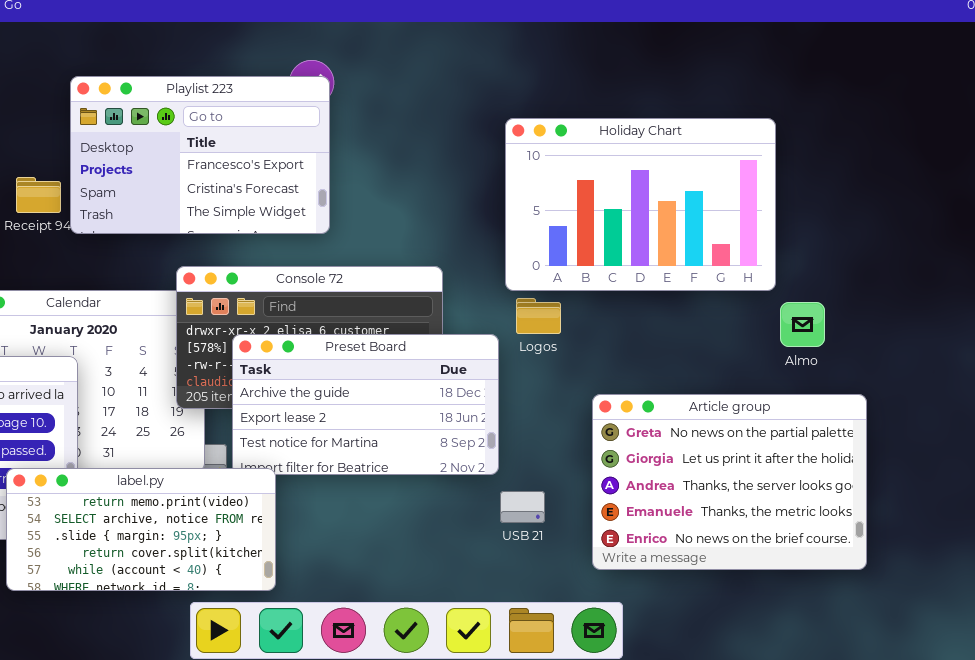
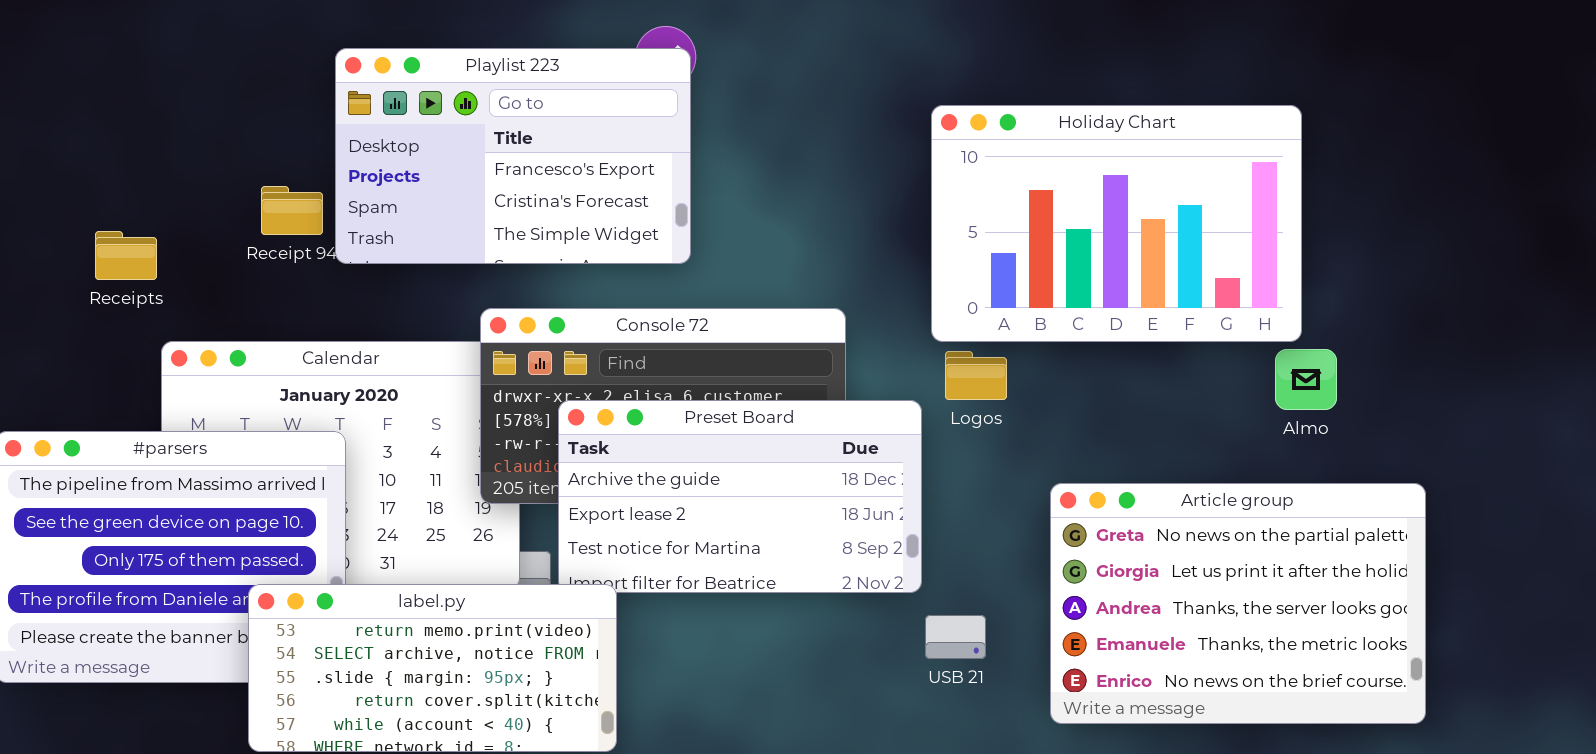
Almo: [780,302,825,347] -> [1275,349,1337,410], moved

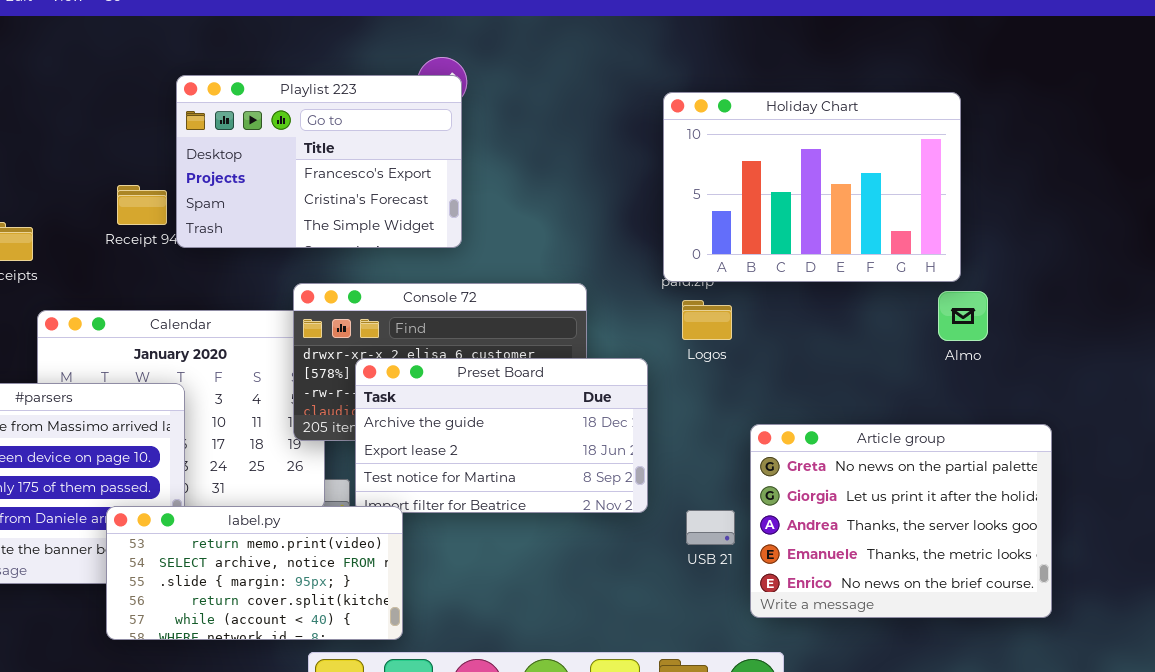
Holiday Chart: [931,105,1302,342] -> [663,92,961,282], moved
Almo: [1275,349,1337,410] -> [938,291,988,341], moved
Logos: [945,351,1007,400] -> [682,300,732,340], moved
USB 21: [925,615,986,659] -> [686,510,735,545], moved

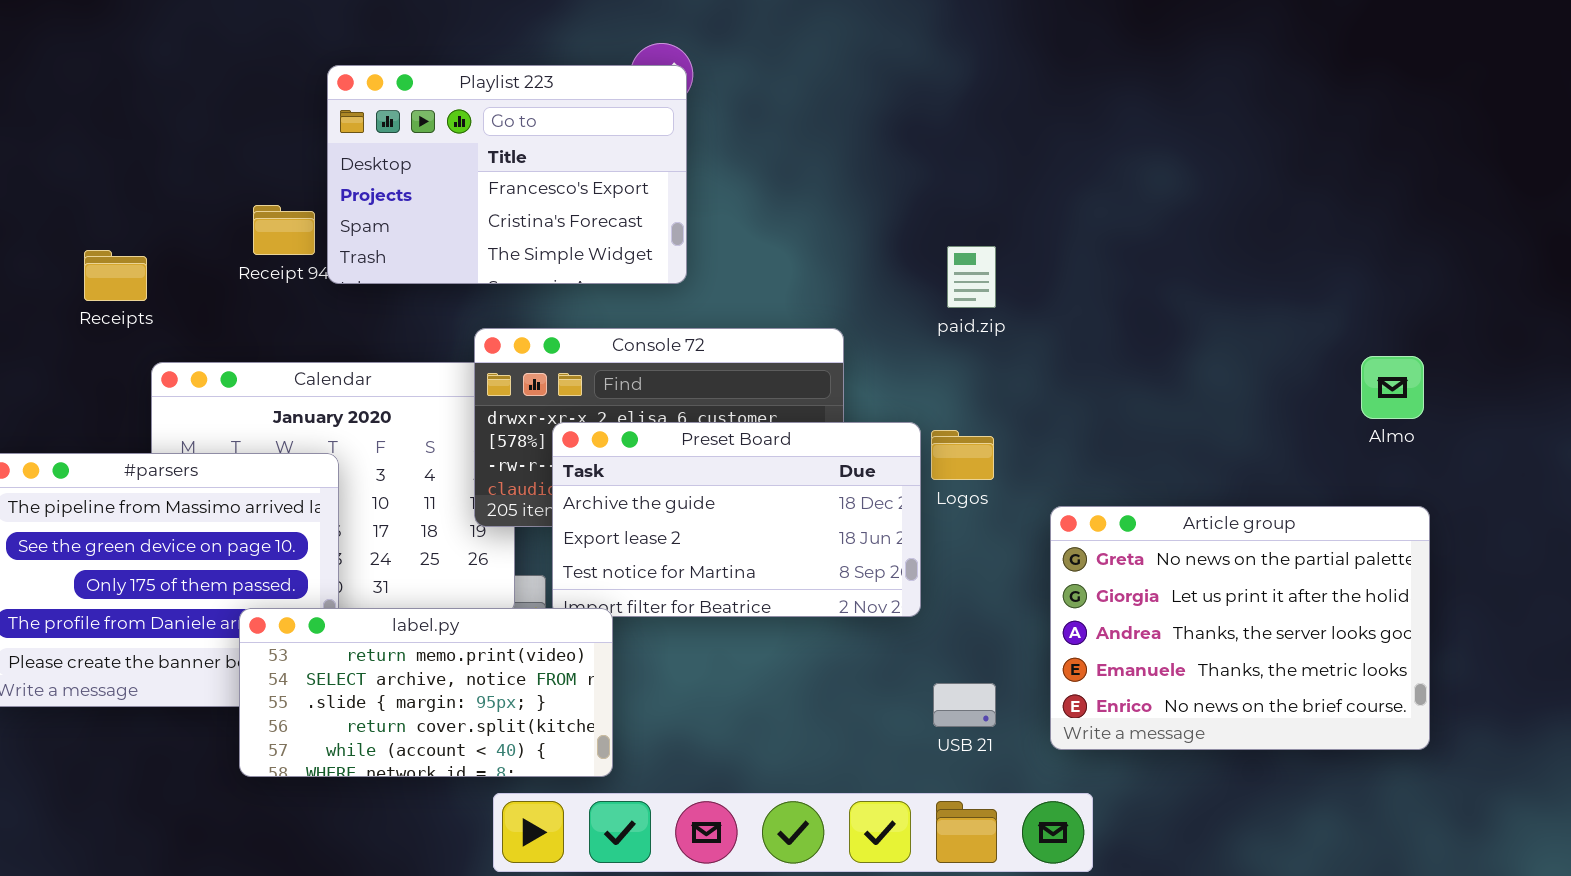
Holiday Chart: [663,92,961,282] -> none, closed
Almo: [938,291,988,341] -> [1361,356,1424,419], moved
Logos: [682,300,732,340] -> [931,430,994,480], moved
USB 21: [686,510,735,545] -> [933,683,996,727], moved

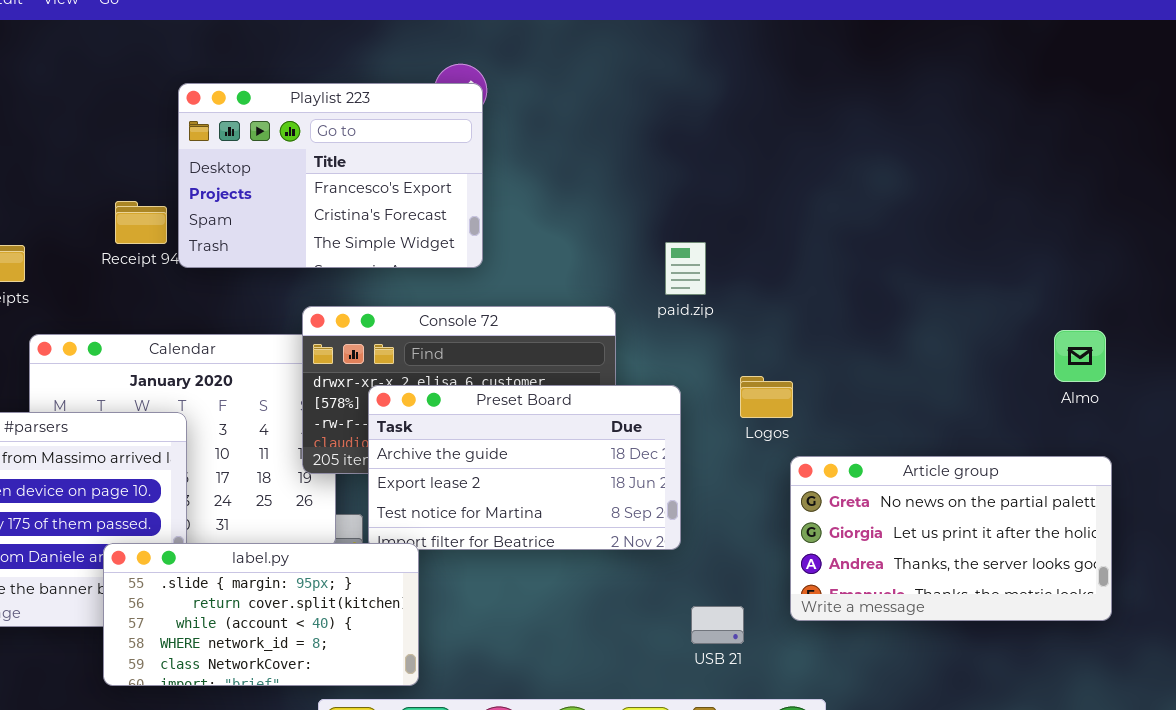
paid.zip: [947,246,996,308] -> [665,242,706,295], moved
Logos: [931,430,994,480] -> [740,376,793,418], moved
Article group: [1050,506,1430,750] -> [790,456,1112,621], resized
label.py: [239,608,613,777] -> [103,543,419,686], scrolled down 2 rows

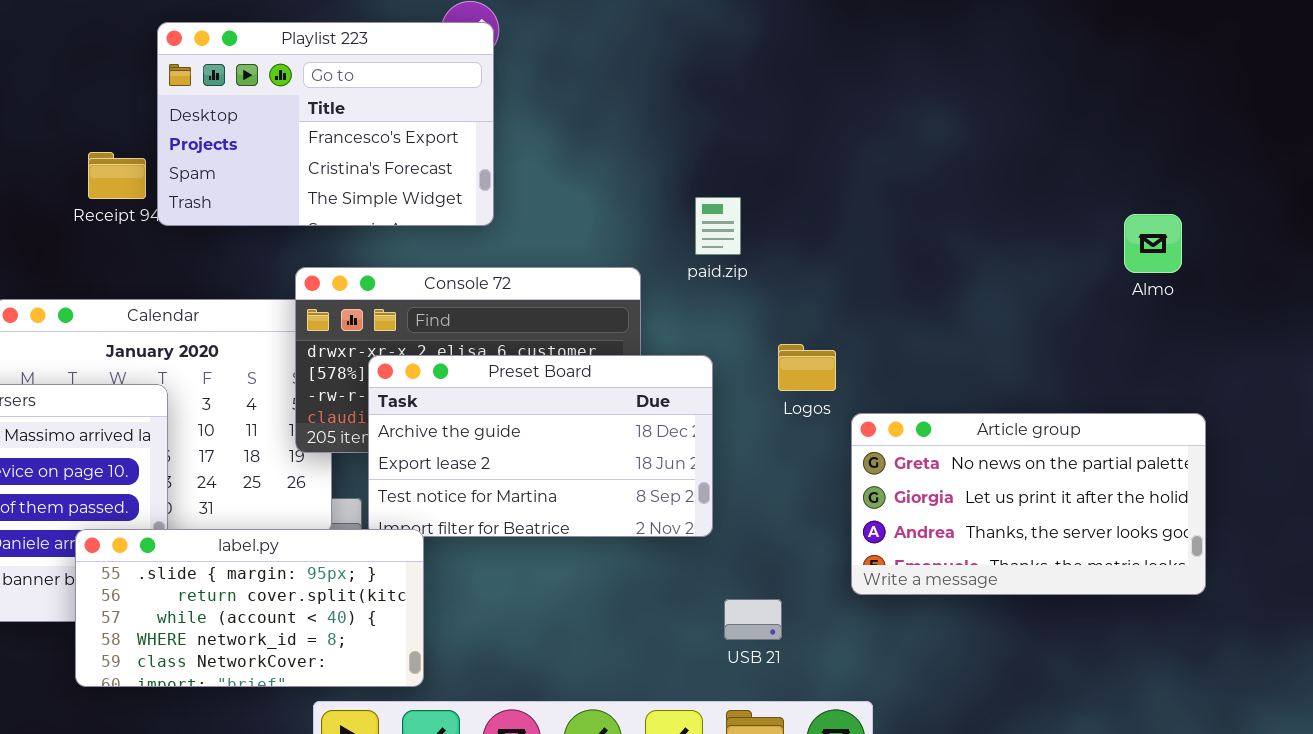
Almo: [1054,330,1106,382] -> [1124,214,1182,273], moved
Article group: [790,456,1112,621] -> [851,413,1206,595], moved

